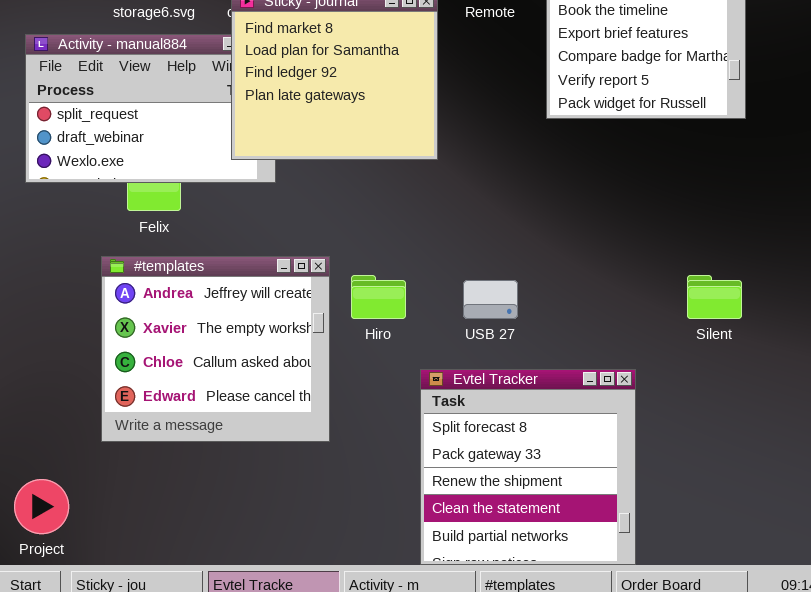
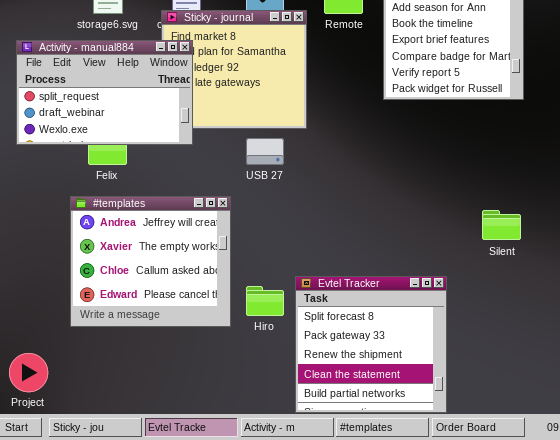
Activity - manual884: [25,34,276,183] -> [16,40,193,145], raised
Hiro: [351,275,406,319] -> [246,286,284,316], moved
USB 27: [463,280,518,319] -> [246,138,284,165], moved

